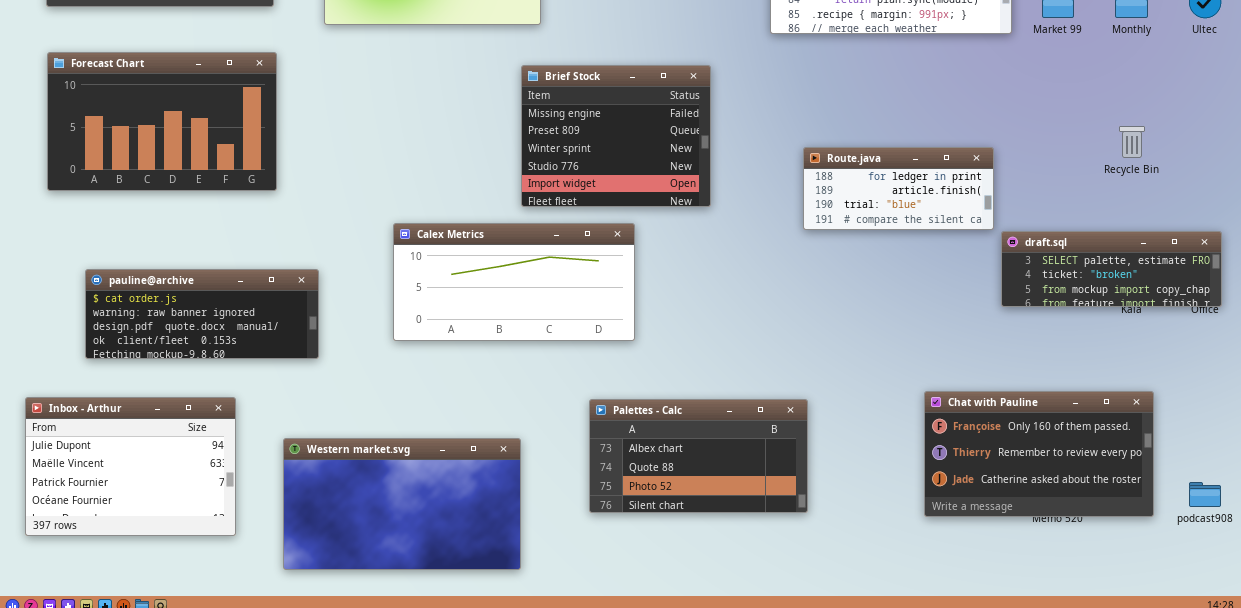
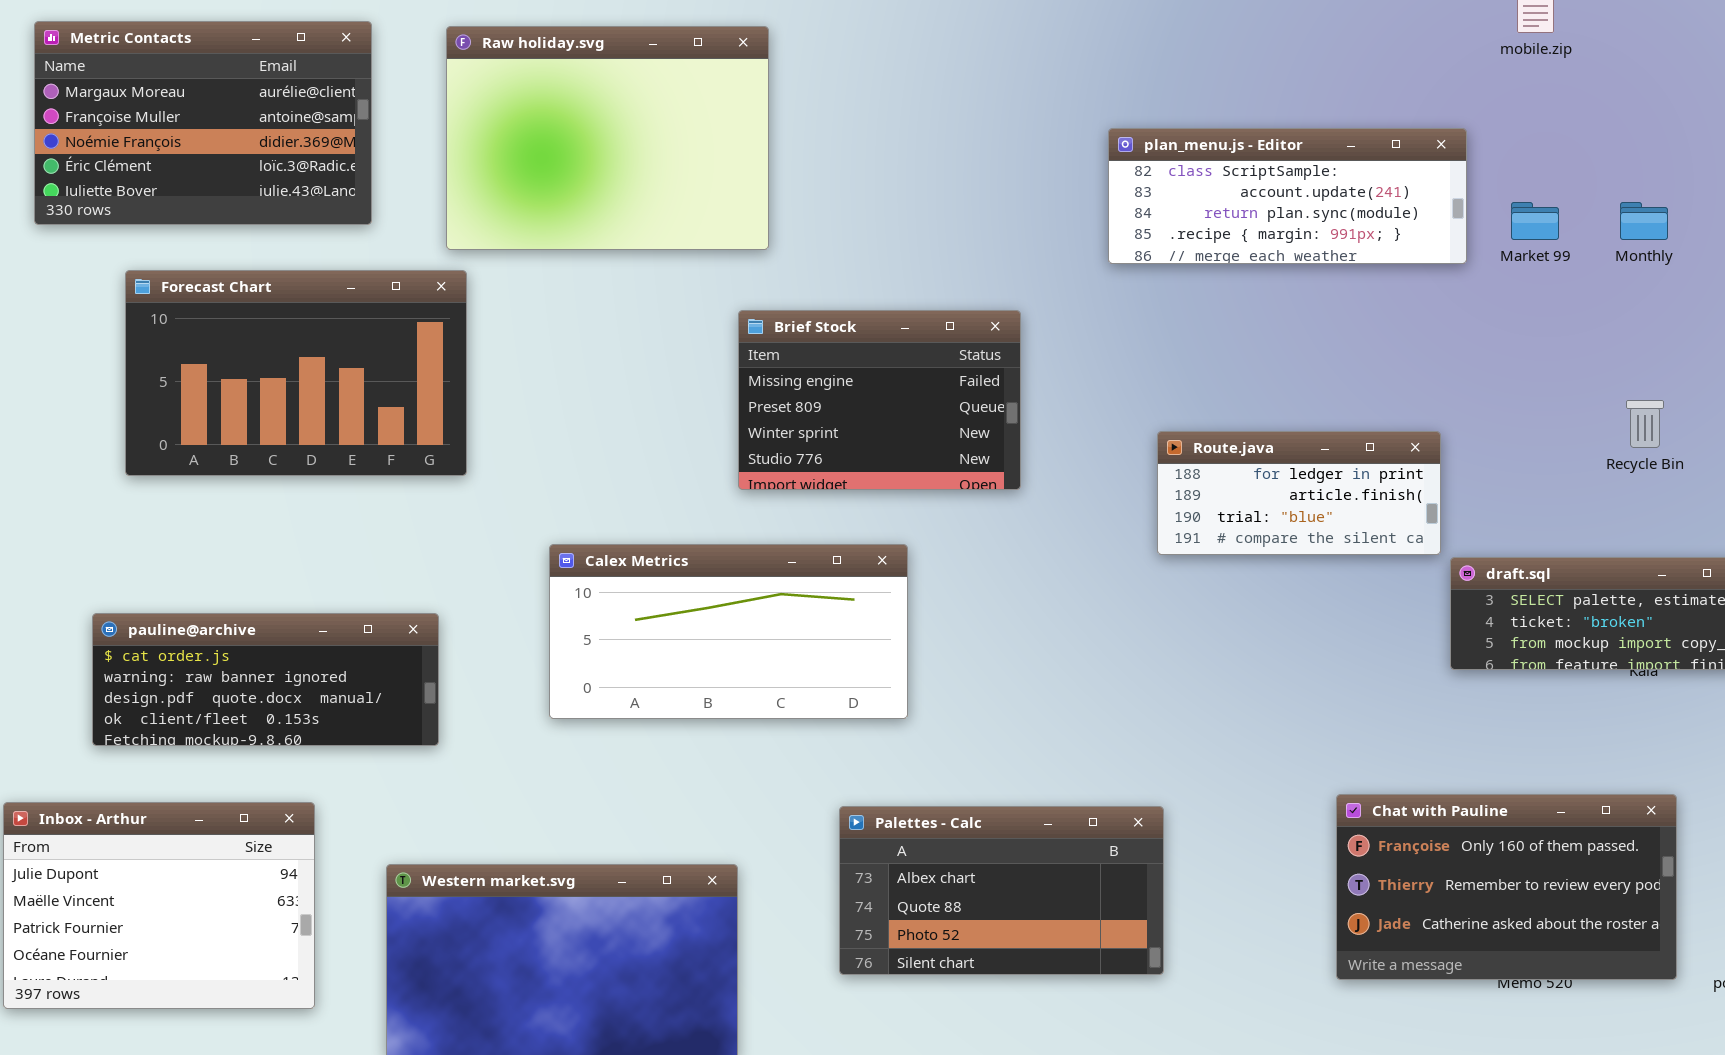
Forecast Chart: [47,52,277,191] -> [125,270,467,476], moved
Brief Stock: [521,65,711,207] -> [738,310,1021,490], resized

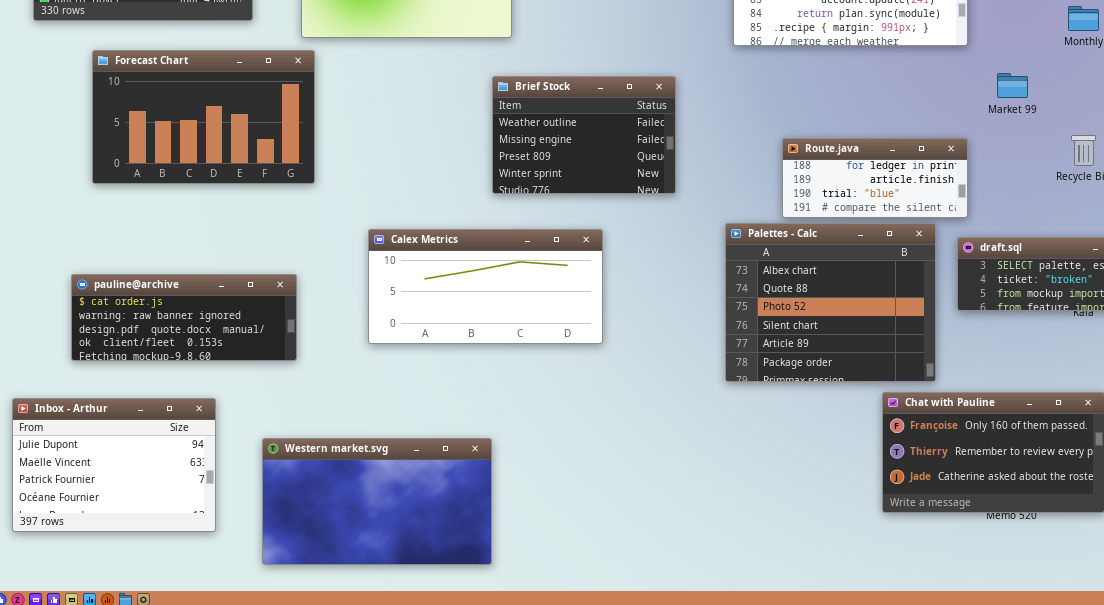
Market 99: [1511,202,1559,240] -> [997,73,1028,98], moved
Brief Stock: [738,310,1021,490] -> [492,76,676,194], scrolled up 1 row
Route.java: [1157,431,1441,555] -> [782,138,968,218], moved
Palettes - Calc: [839,806,1164,975] -> [725,223,936,382], moved, resized

